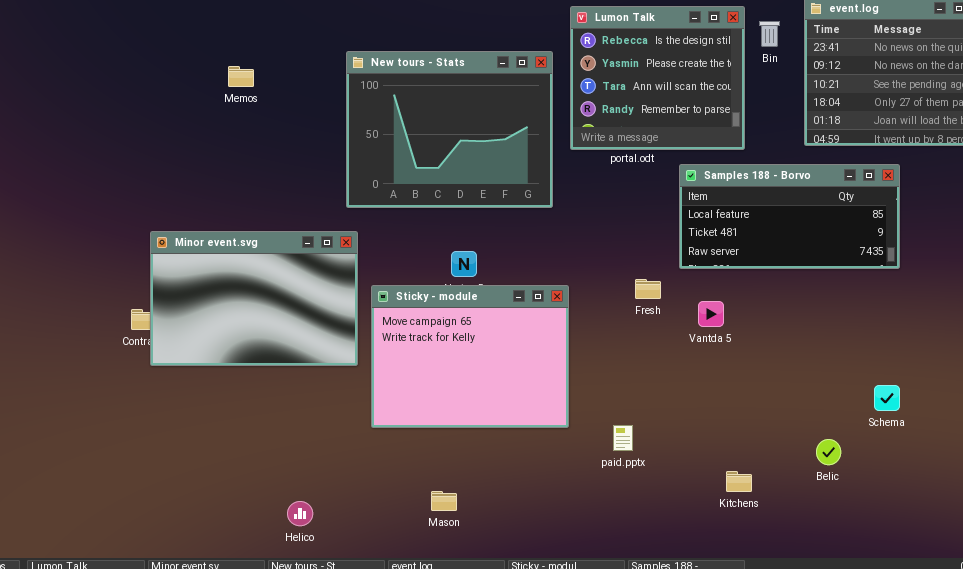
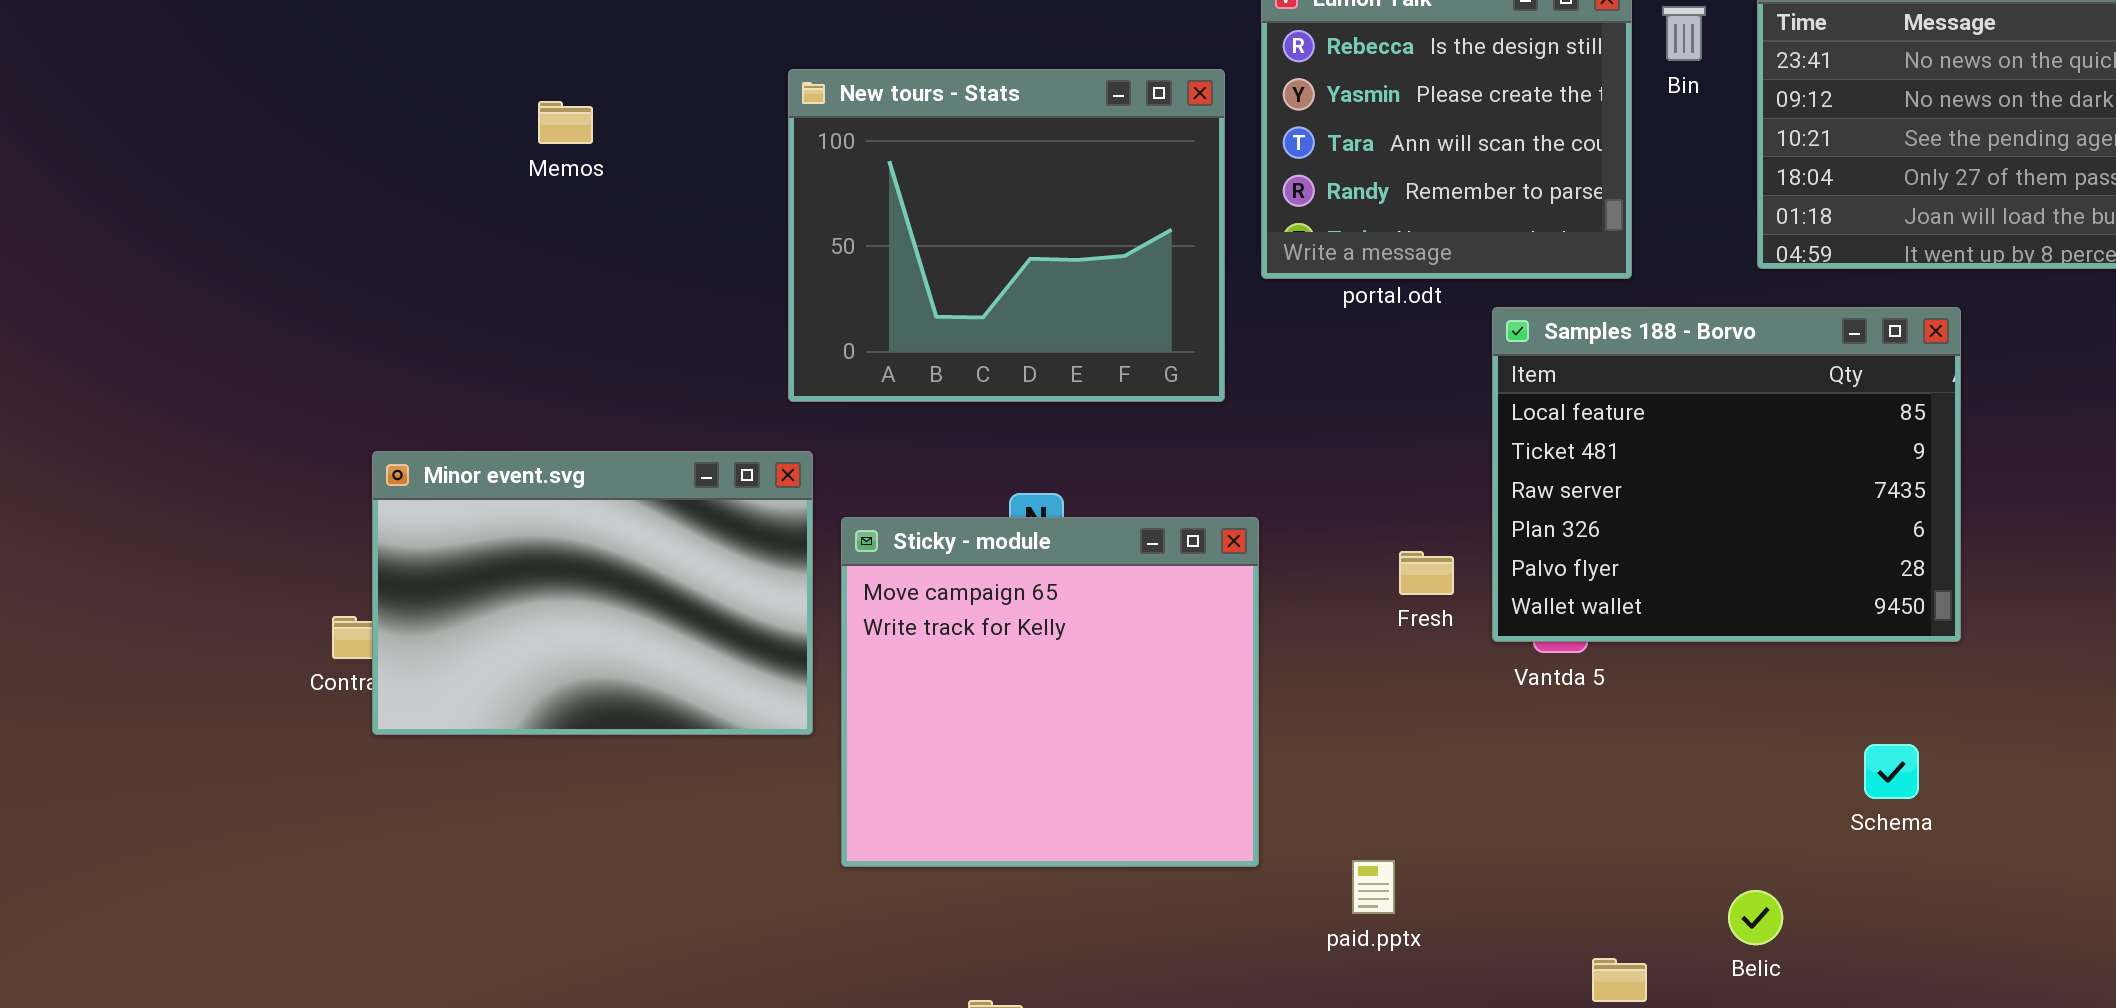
Samples 188 - Borvo: [679,164,900,269] -> [1492,307,1961,642], resized
Sticky - module: [371,285,569,428] -> [841,517,1259,867], resized
Schema: [874,385,900,411] -> [1864,744,1919,799], moved
Belic: [816,439,841,465] -> [1728,890,1783,945], moved

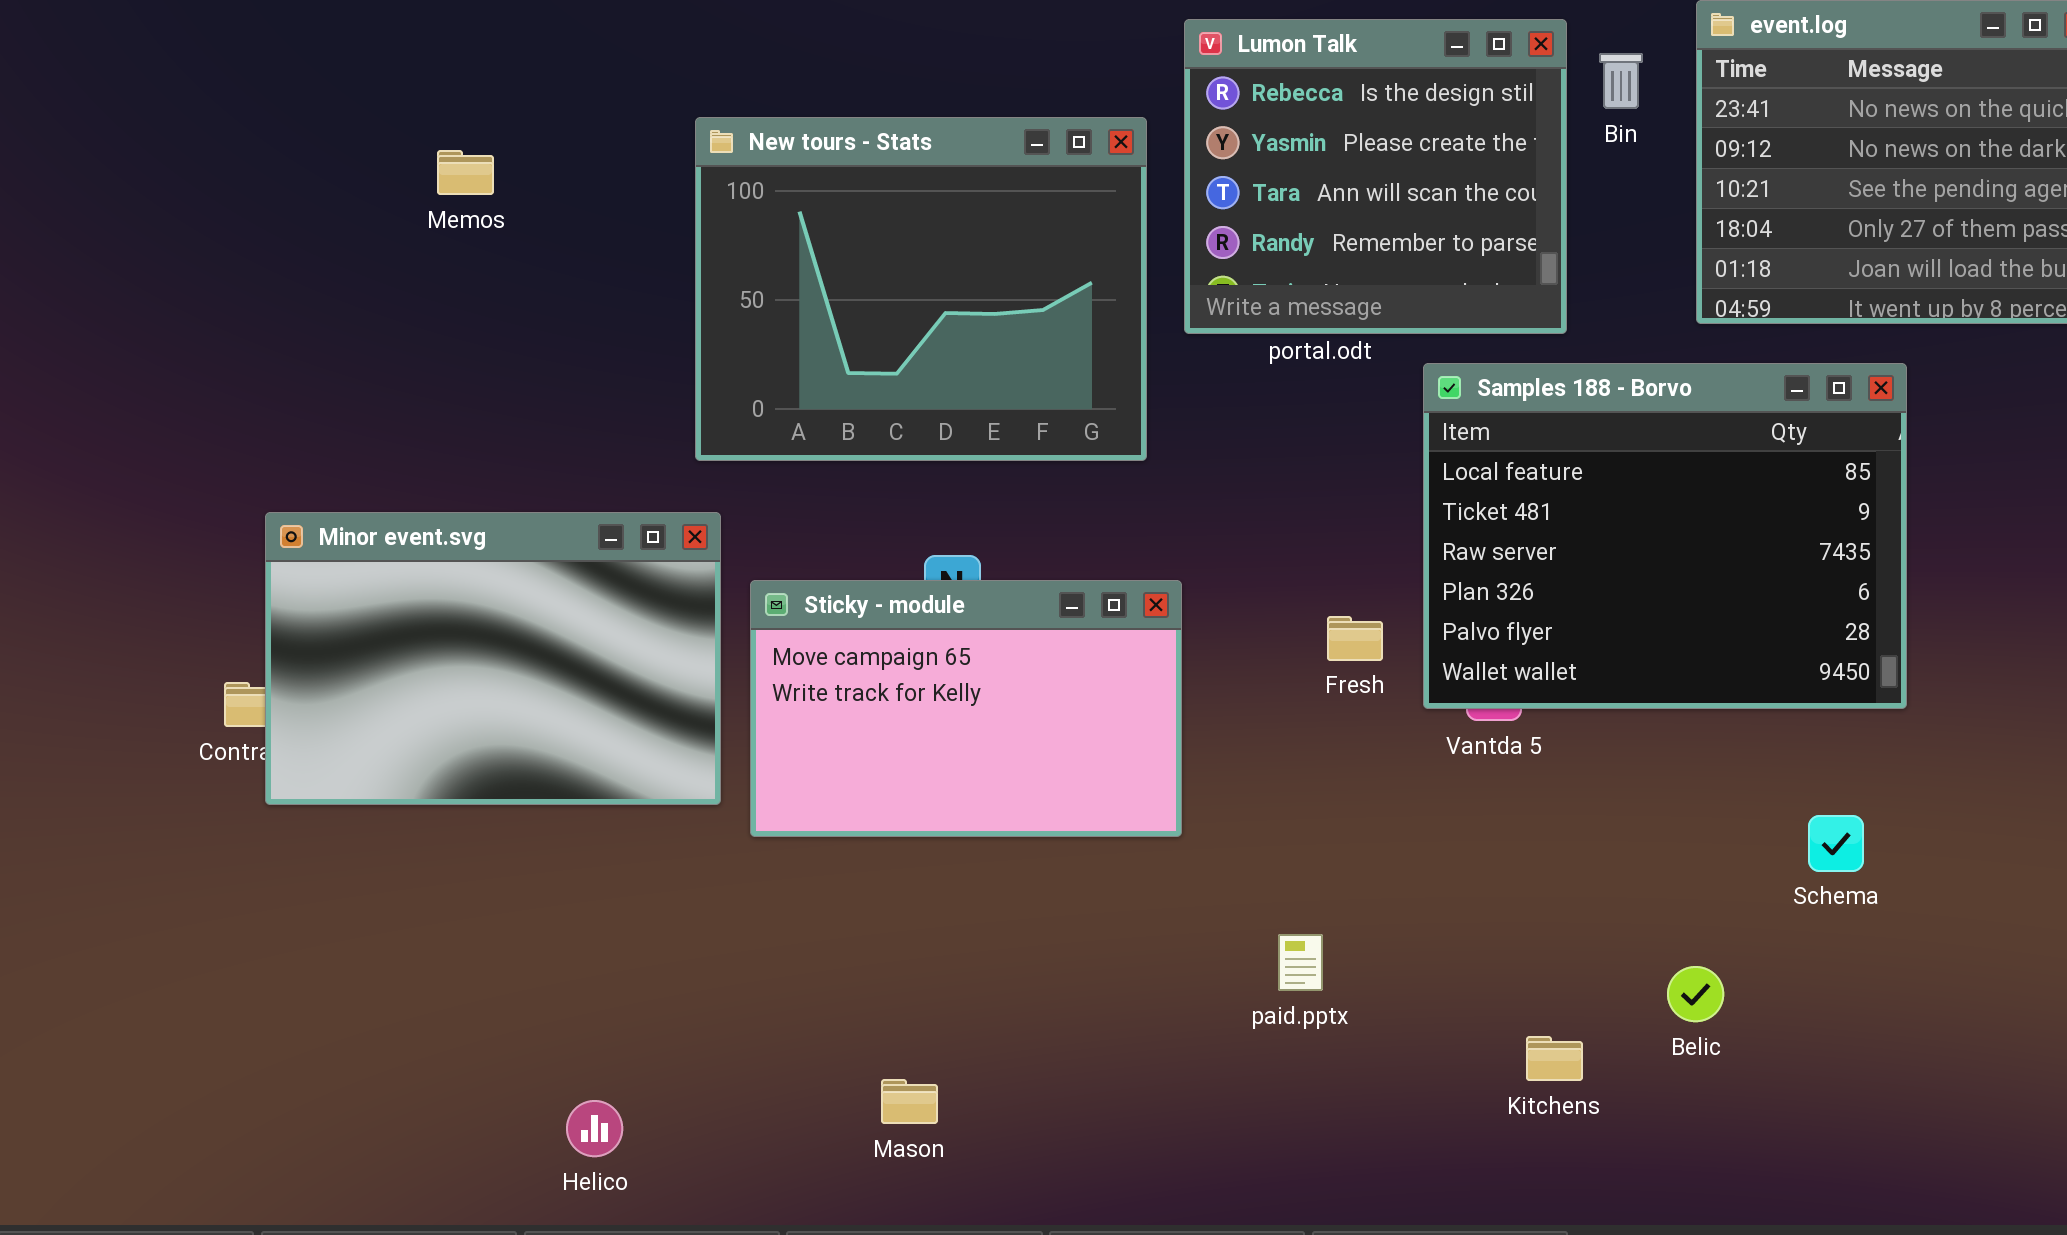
Sticky - module: [841,517,1259,867] -> [750,580,1182,837], resized

